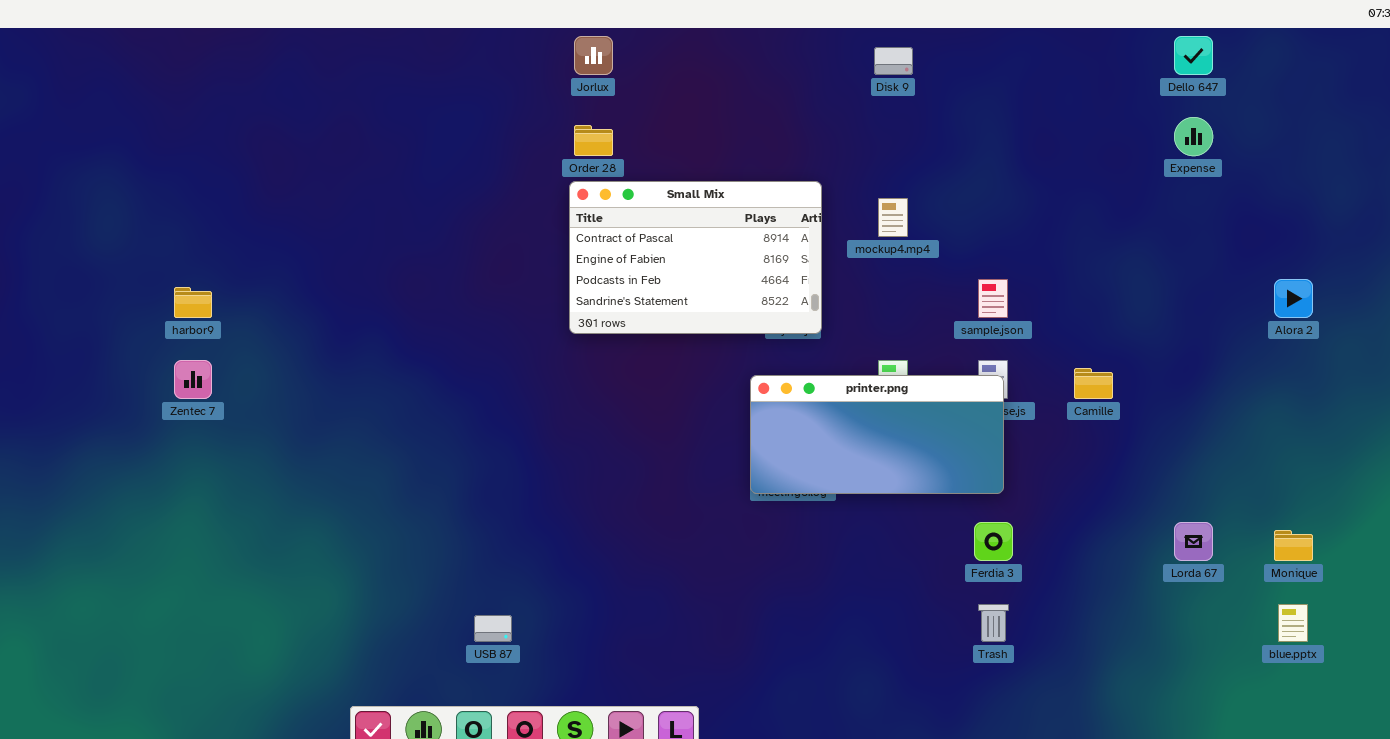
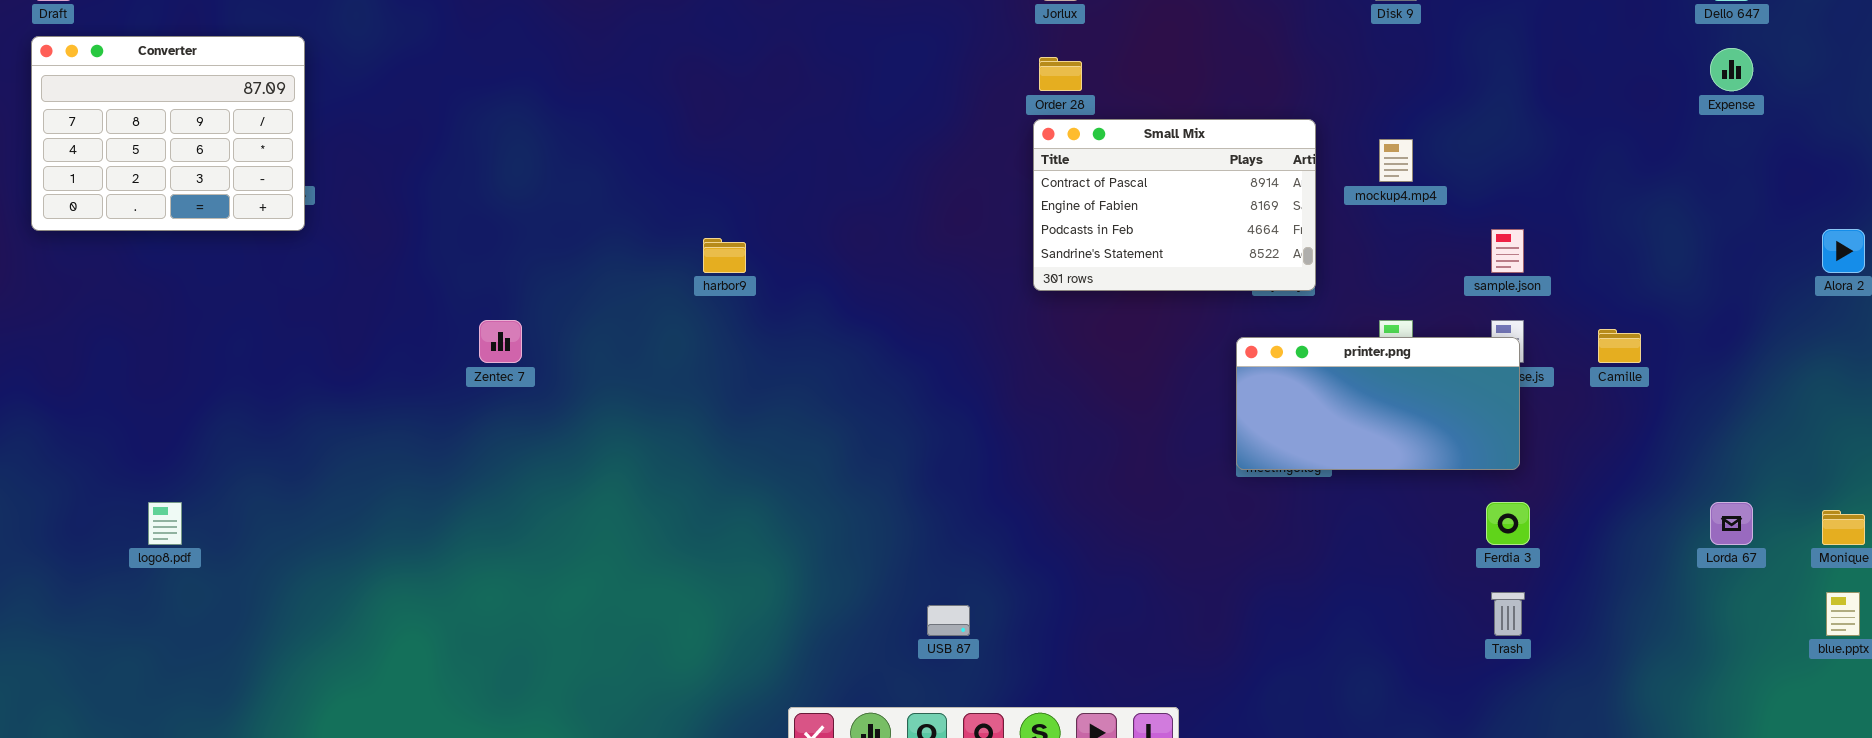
harbor9: [174,287,212,318] -> [703,238,746,273], moved
Zentec 7: [174,360,212,399] -> [479,320,522,363], moved

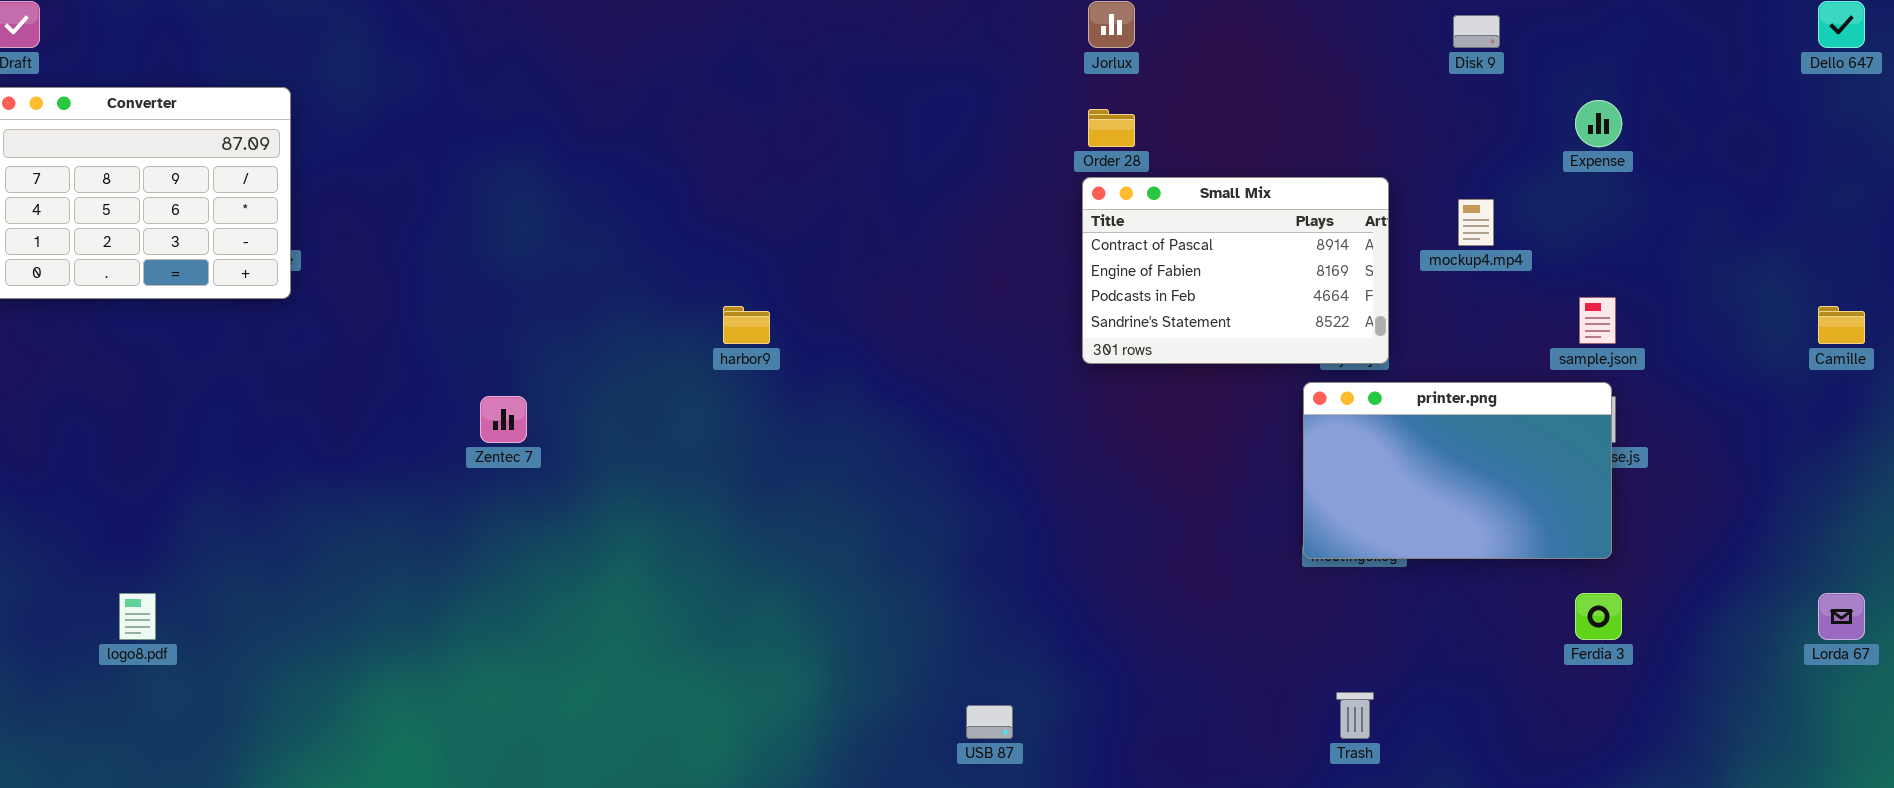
Expense: [1710,48,1753,91] -> [1575,100,1622,147], moved
Camille: [1598,329,1641,363] -> [1818,306,1865,344], moved
printer.png: [1236,337,1520,470] -> [1303,382,1612,559], resized
Trash: [1491,592,1525,636] -> [1336,692,1374,739], moved

